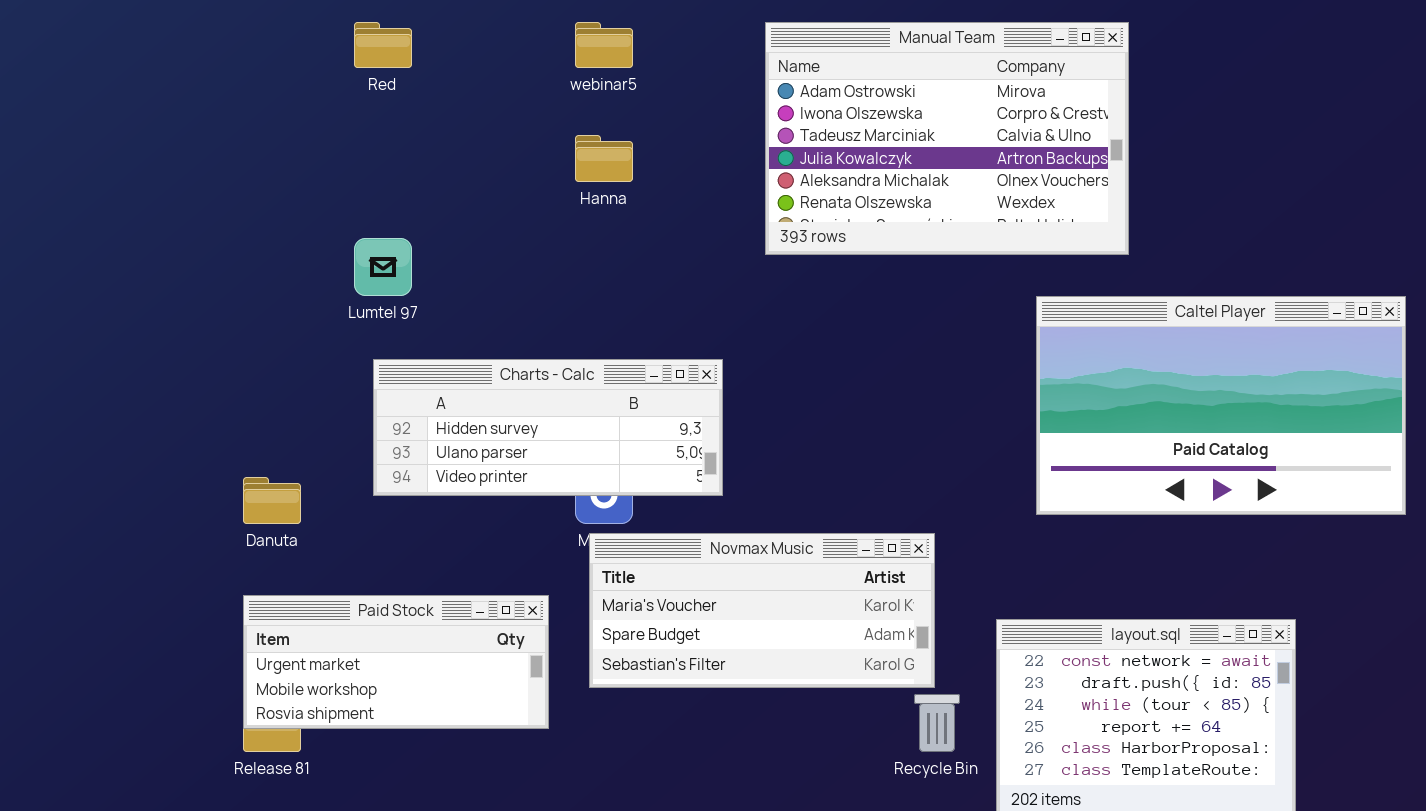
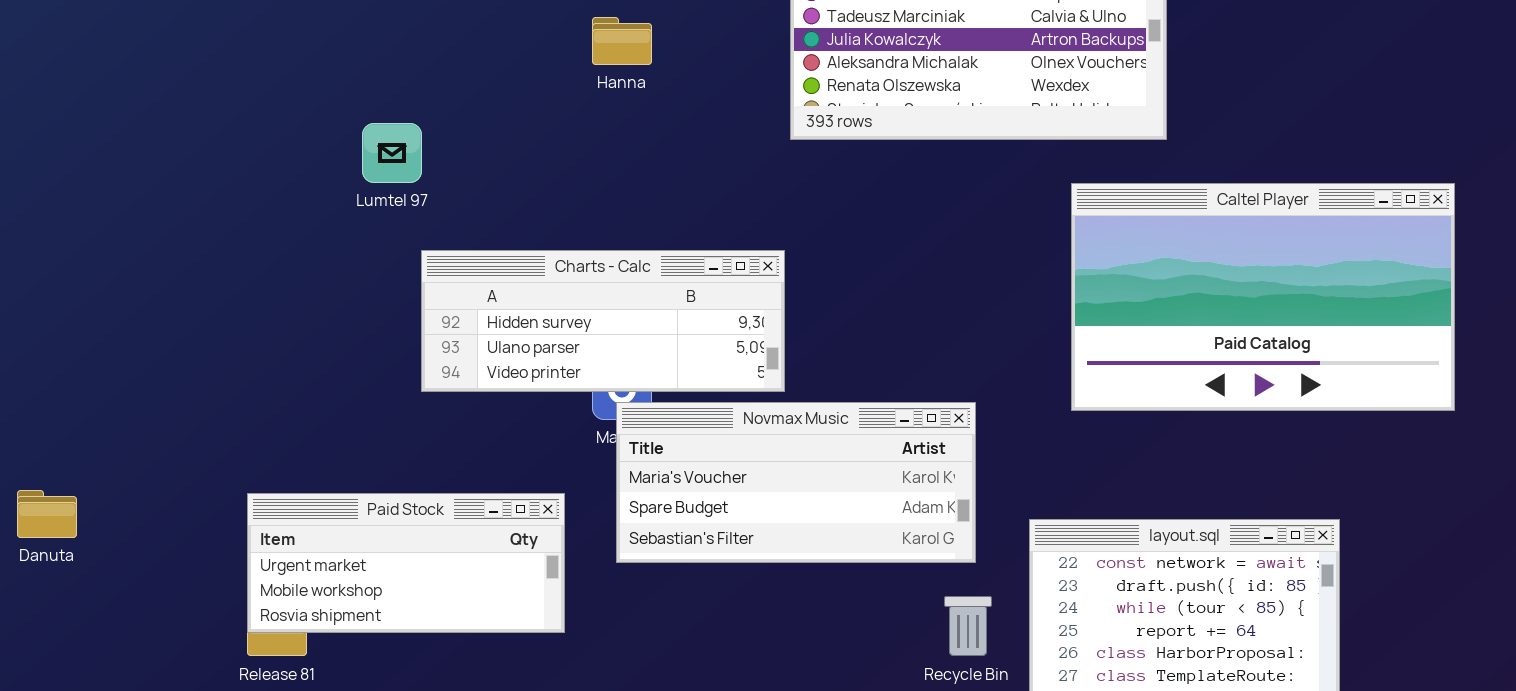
Charts - Calc: [373,359,723,496] -> [421,250,785,392], moved
Danuta: [243,477,301,524] -> [17,490,77,538], moved
Novmax Music: [589,533,935,688] -> [616,402,976,563], moved

